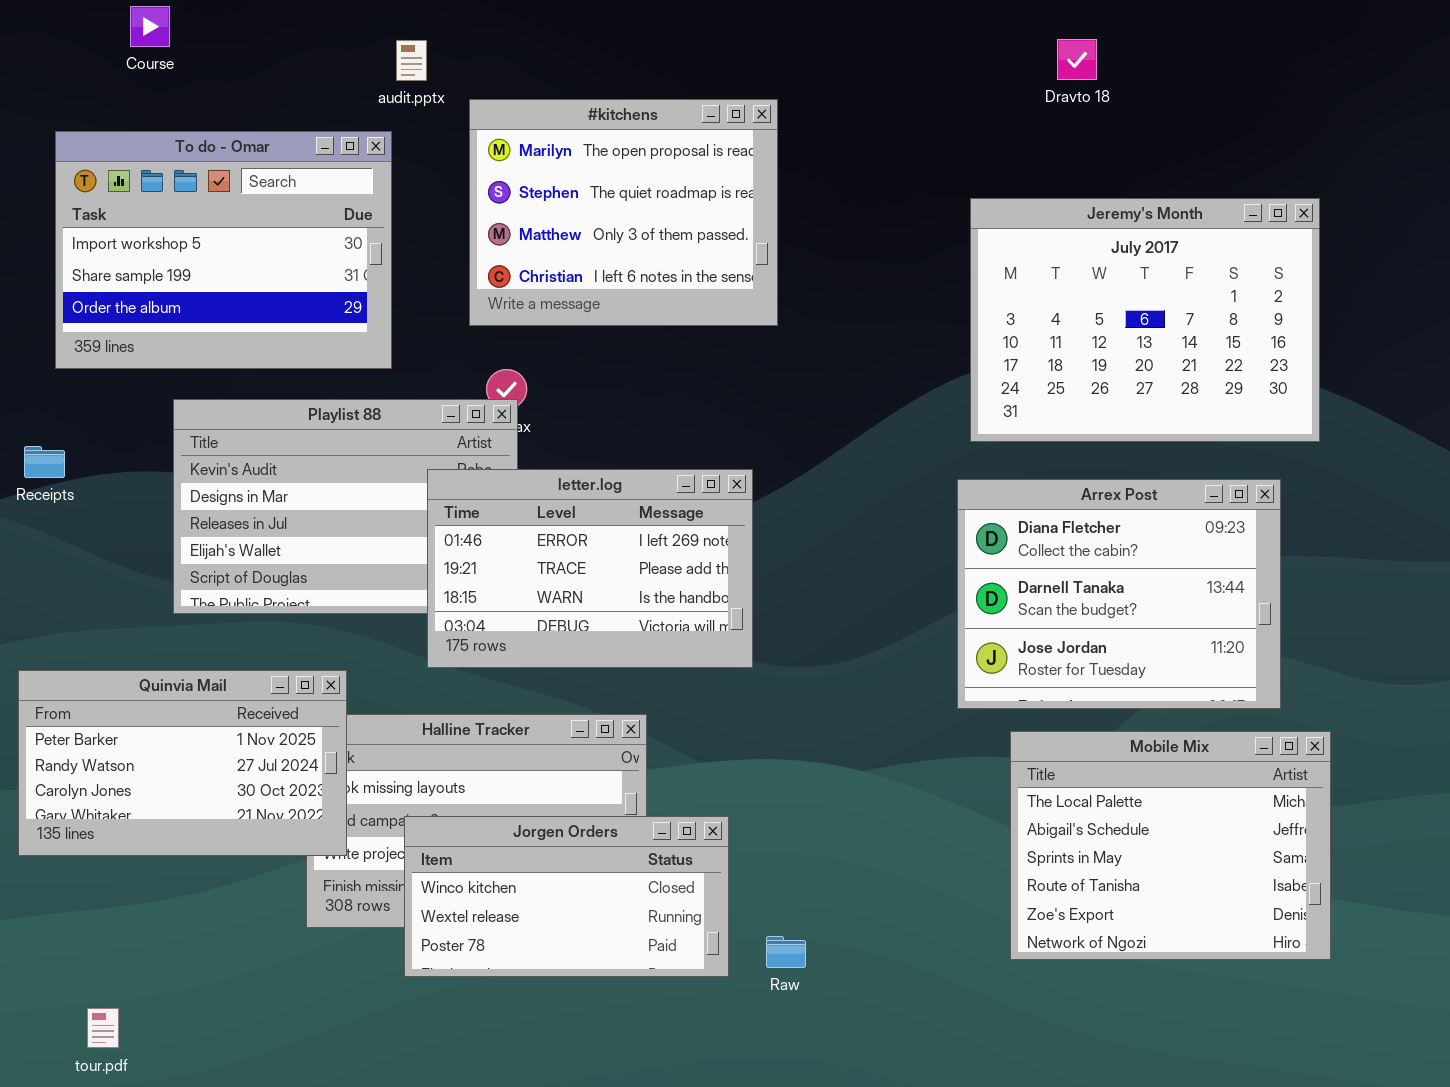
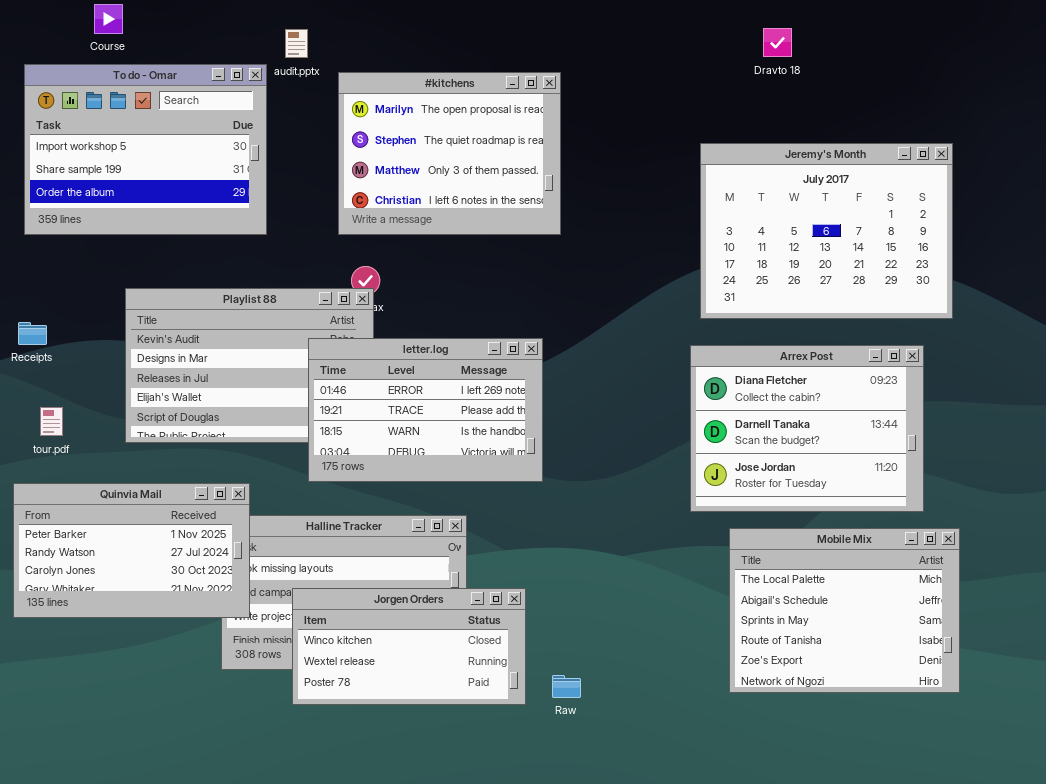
To do - Omar: [55,131,392,369] -> [24,64,267,235], moved
tour.pdf: [87,1008,119,1048] -> [40,407,63,436], moved

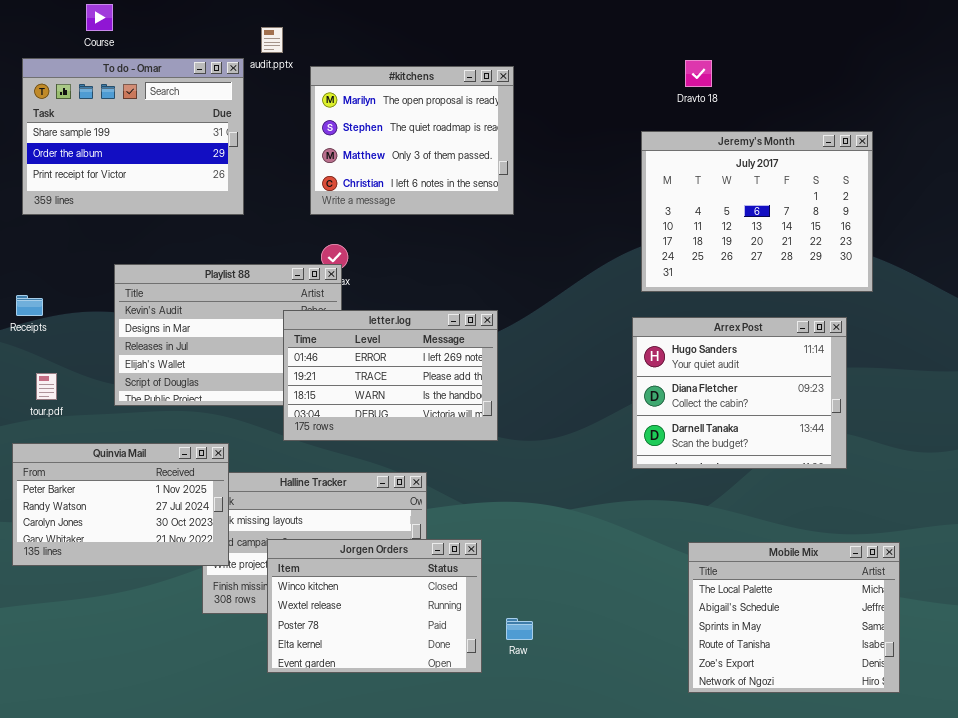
Dravto 18: [763,28,792,57] -> [685,60,712,87], moved
To do - Omar: [24,64,267,235] -> [22,58,244,215], scrolled down 1 row
Arrex Post: [690,345,924,512] -> [632,317,847,469], scrolled up 1 row
Mobile Mix: [729,528,960,693] -> [688,542,900,693], moved
Jorgen Orders: [292,588,526,705] -> [267,539,482,673], resized

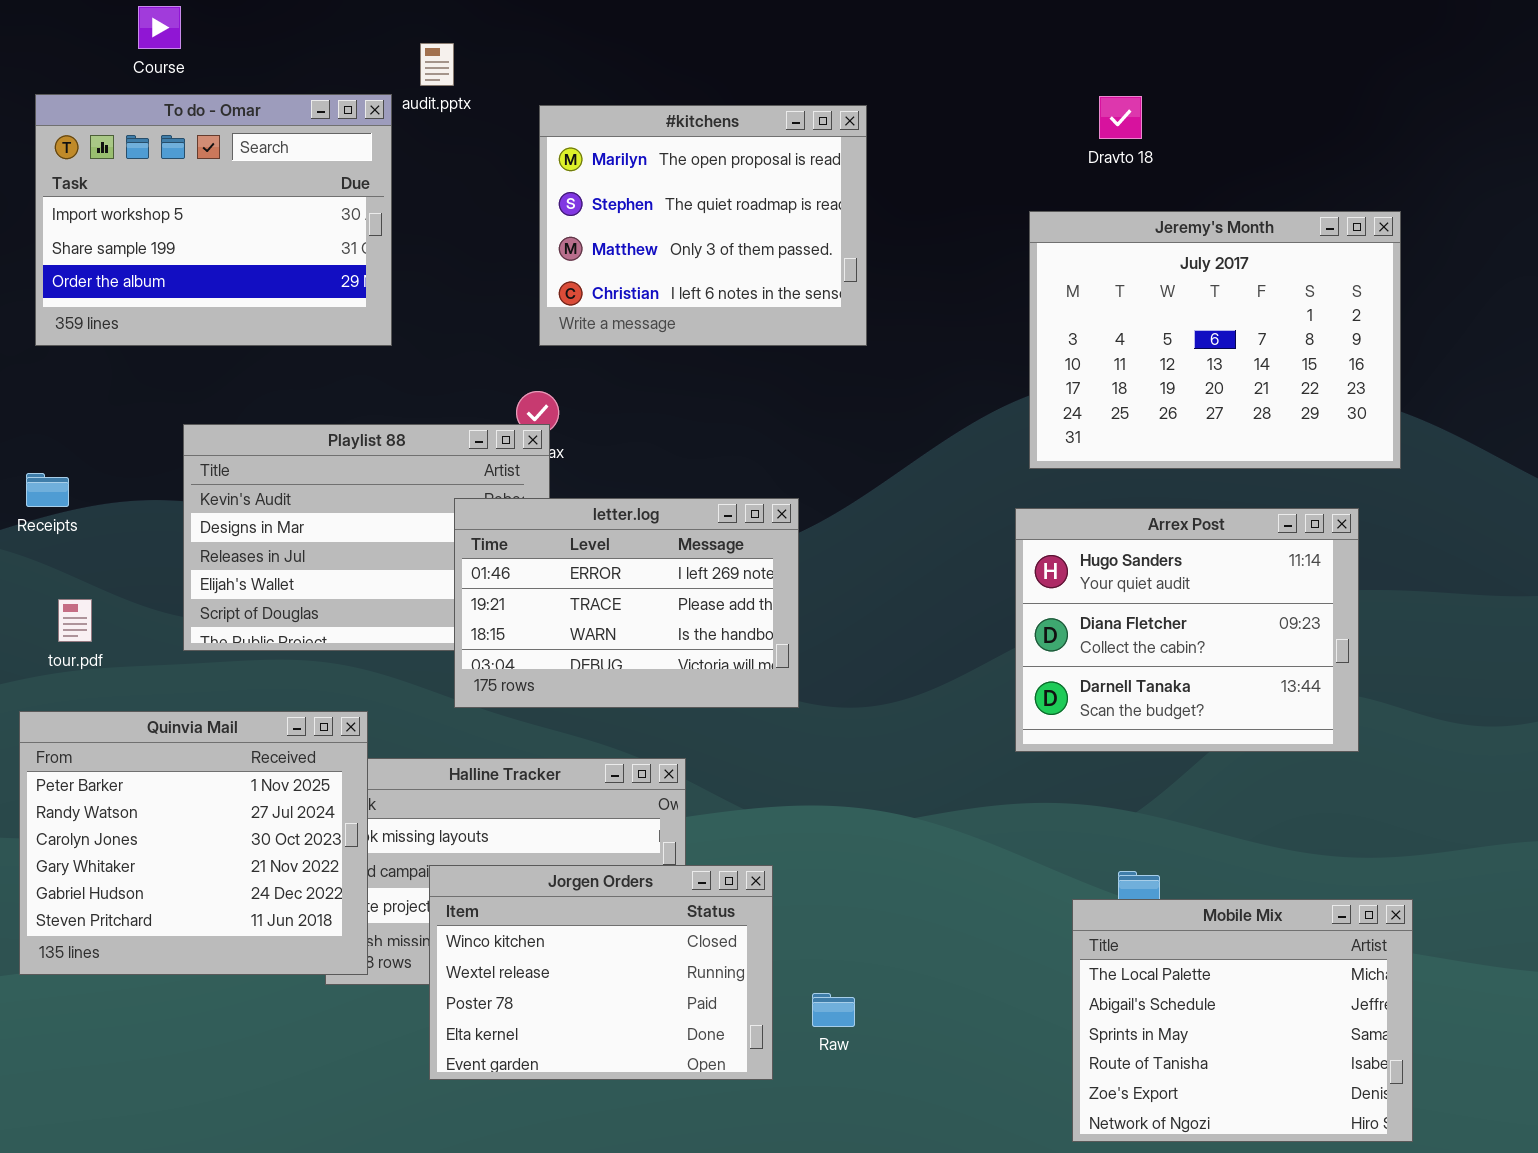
To do - Omar: [22,58,244,215] -> [35,94,392,346], scrolled up 1 row
#kitchens: [310,66,514,215] -> [539,105,867,346], moved
Quinvia Mail: [12,443,229,566] -> [19,711,368,975], resized
Mobile Mix: [688,542,900,693] -> [1072,899,1413,1142], moved

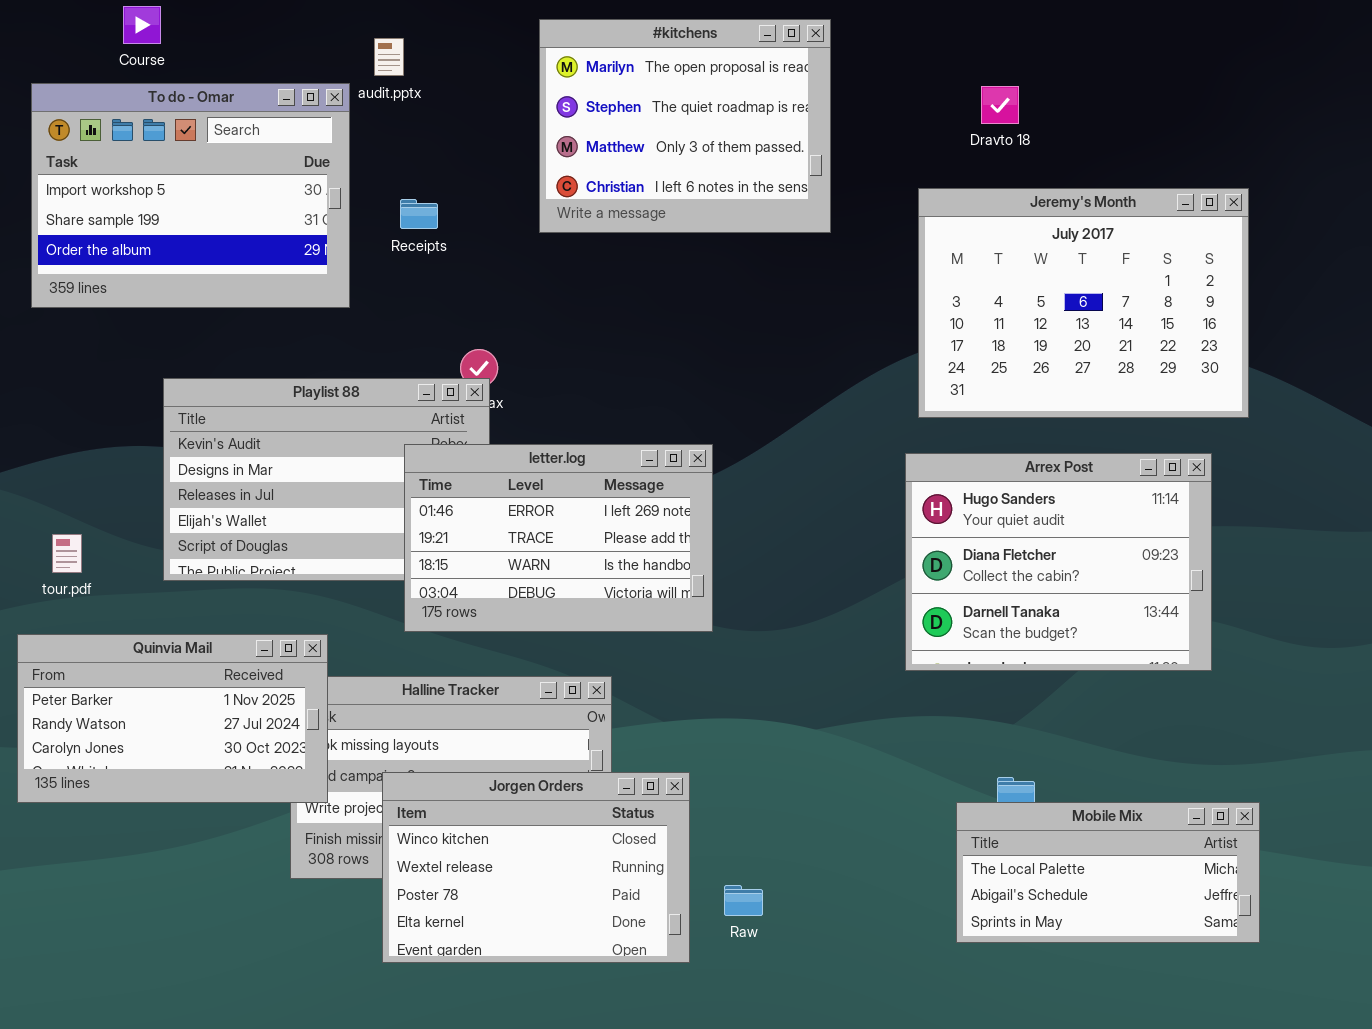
#kitchens: [539,105,867,346] -> [539,19,831,233], moved
Receipts: [26,473,69,507] -> [400,199,438,229], moved
Quinvia Mail: [19,711,368,975] -> [17,634,328,803], resized
Mobile Mix: [1072,899,1413,1142] -> [956,802,1260,943], resized

